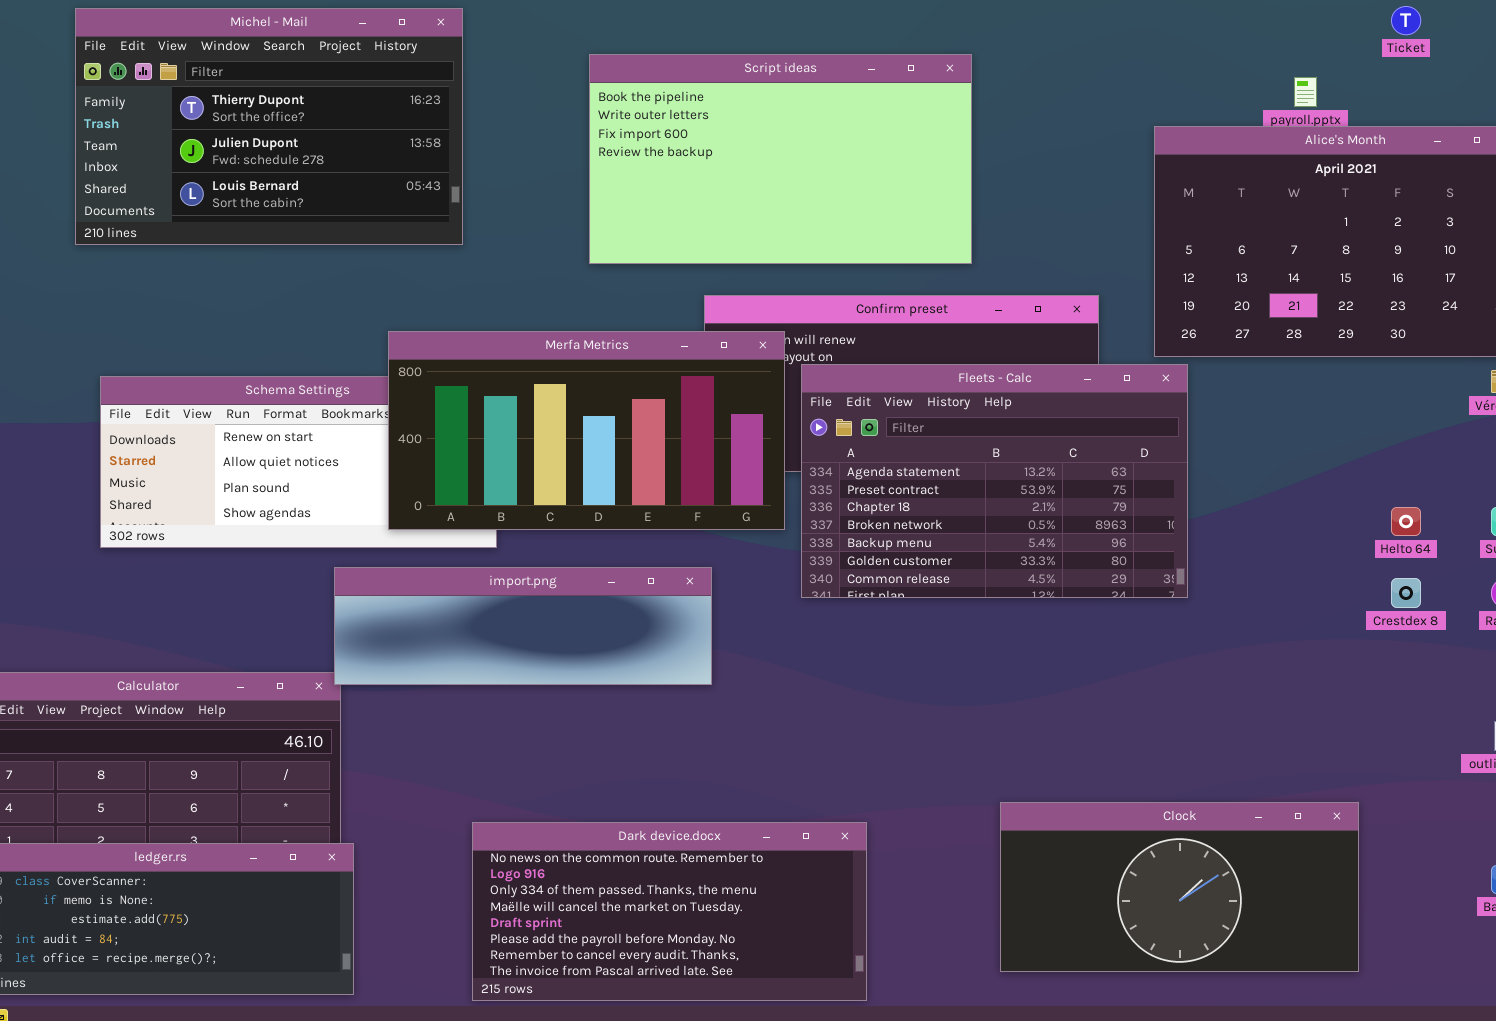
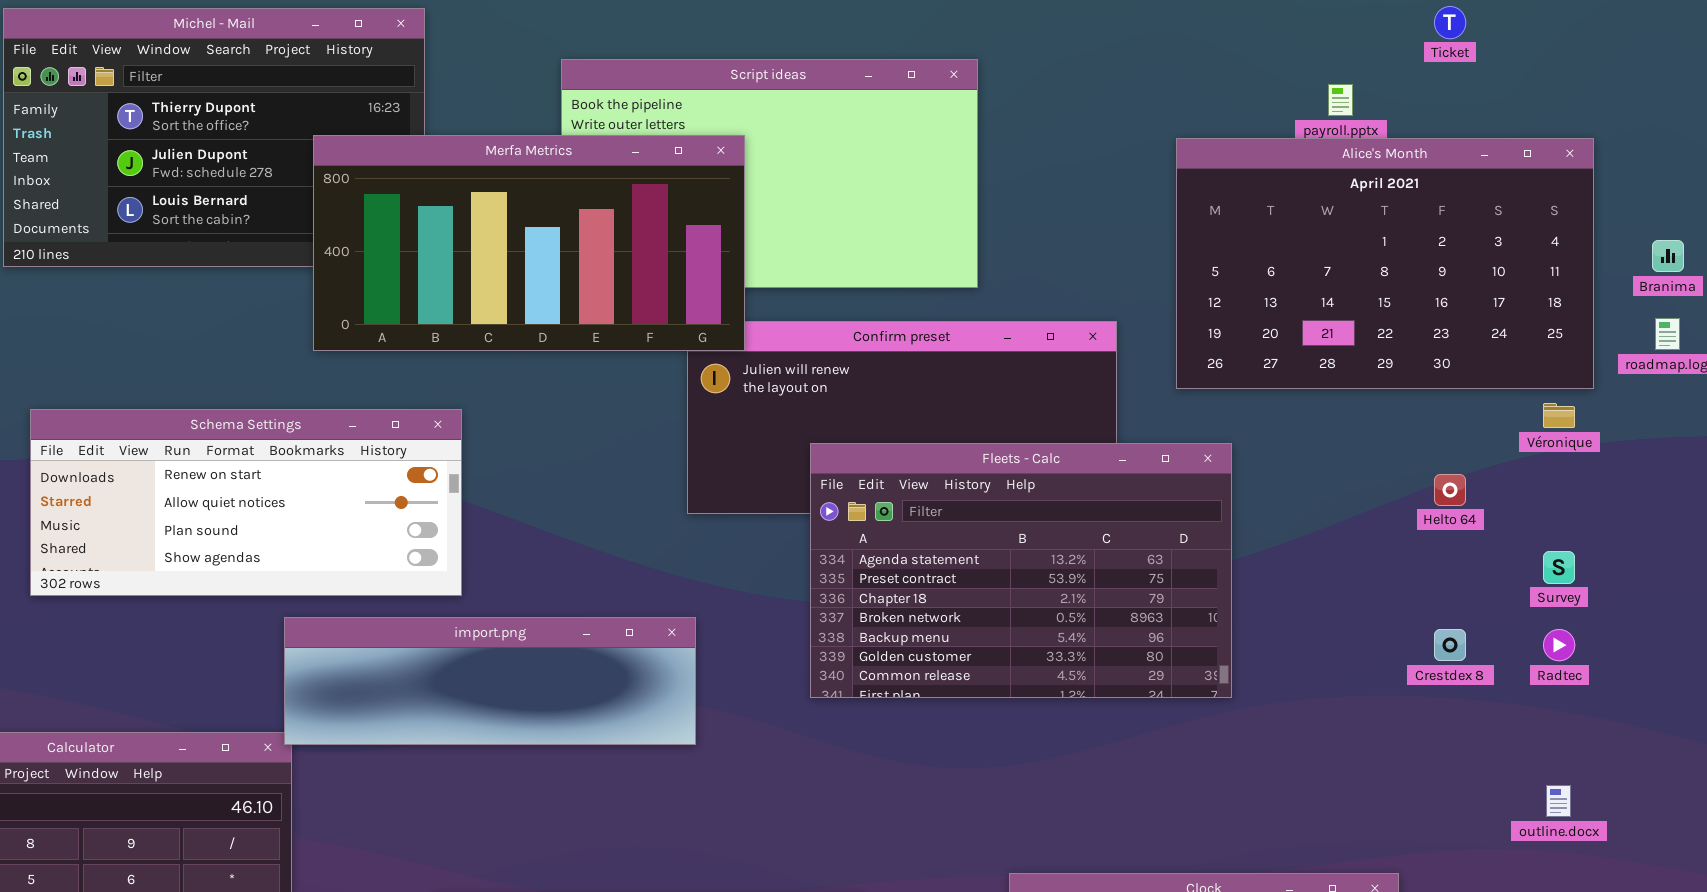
Merfa Metrics: [388,331,785,530] -> [313,135,745,351], moved
Fleets - Calc: [801,364,1188,598] -> [810,443,1232,698], moved
Helto 64: [1391,507,1421,536] -> [1434,474,1466,506], moved

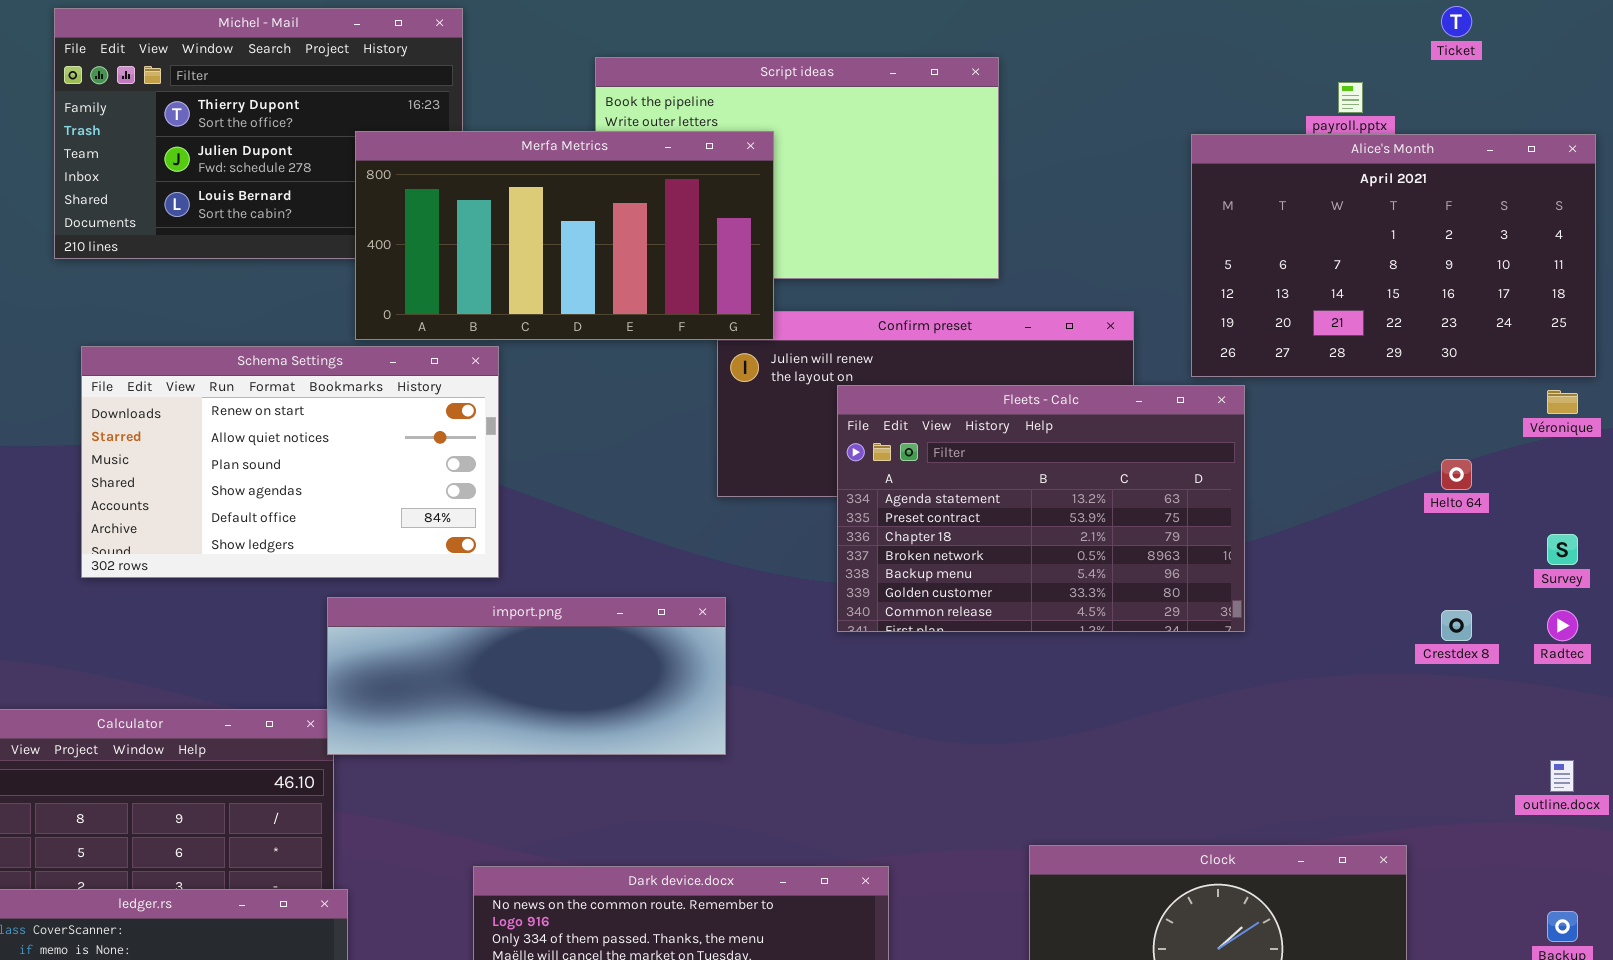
Schema Settings: [30,409,462,596] -> [81,346,499,578], resized
Fleets - Calc: [810,443,1232,698] -> [837,385,1245,632], moved
import.png: [284,617,696,745] -> [327,597,726,755], resized

